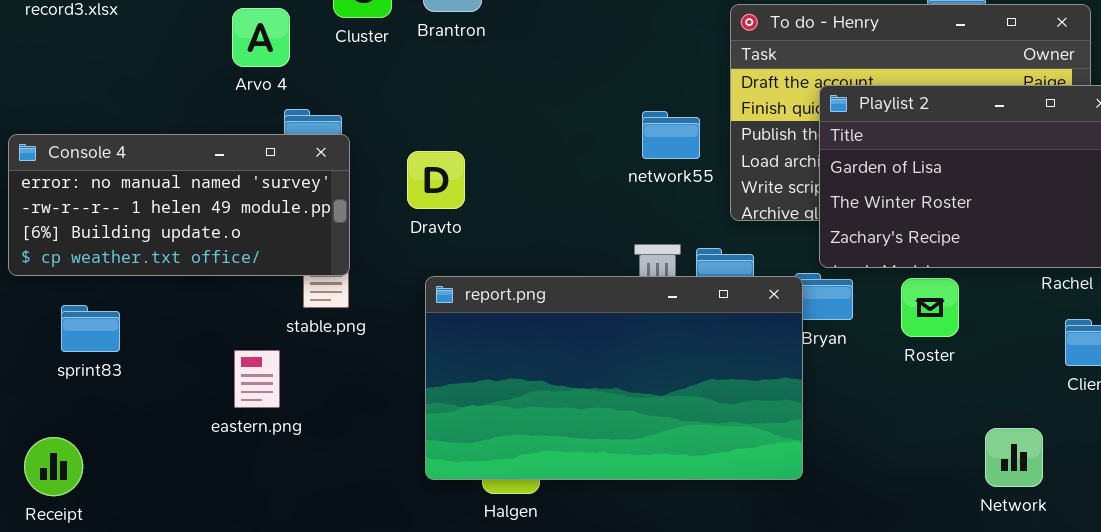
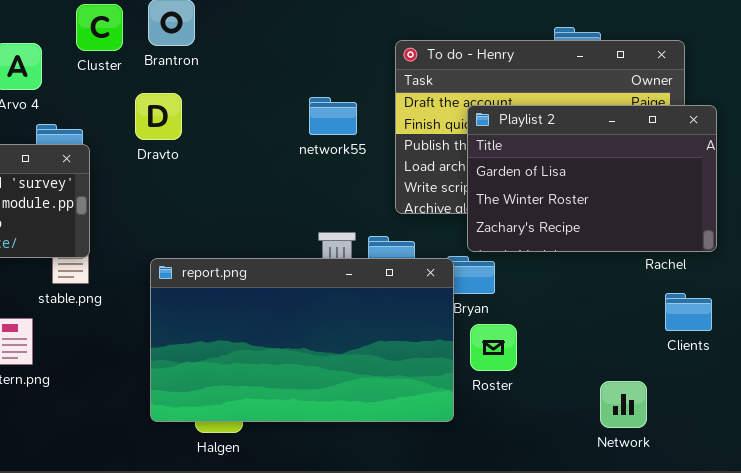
network55: [642,111,700,159] -> [309,97,357,135], moved
Dravto: [407,151,465,209] -> [135,93,182,140], moved
Roster: [901,278,959,337] -> [470,324,517,371], moved

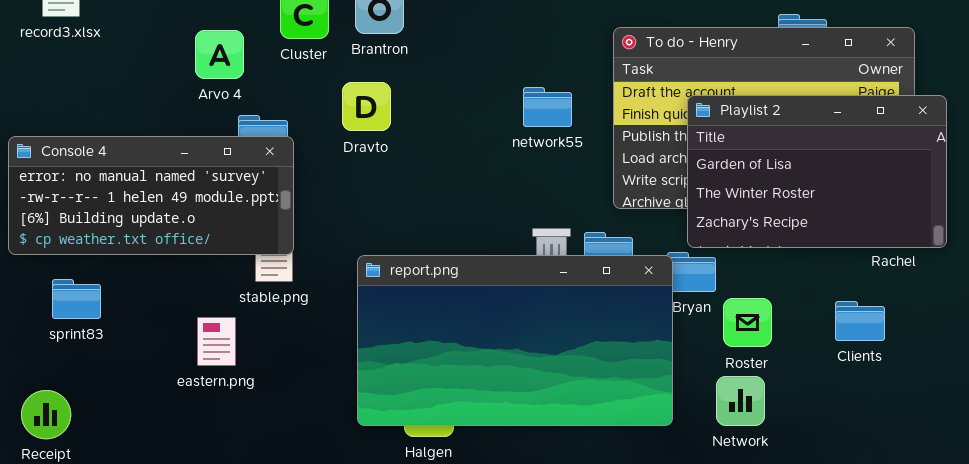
Clients: [665,293,712,331] -> [835,301,885,341], moved
Roster: [470,324,517,371] -> [723,298,772,347], moved
Network: [600,381,647,428] -> [716,376,765,426], moved

